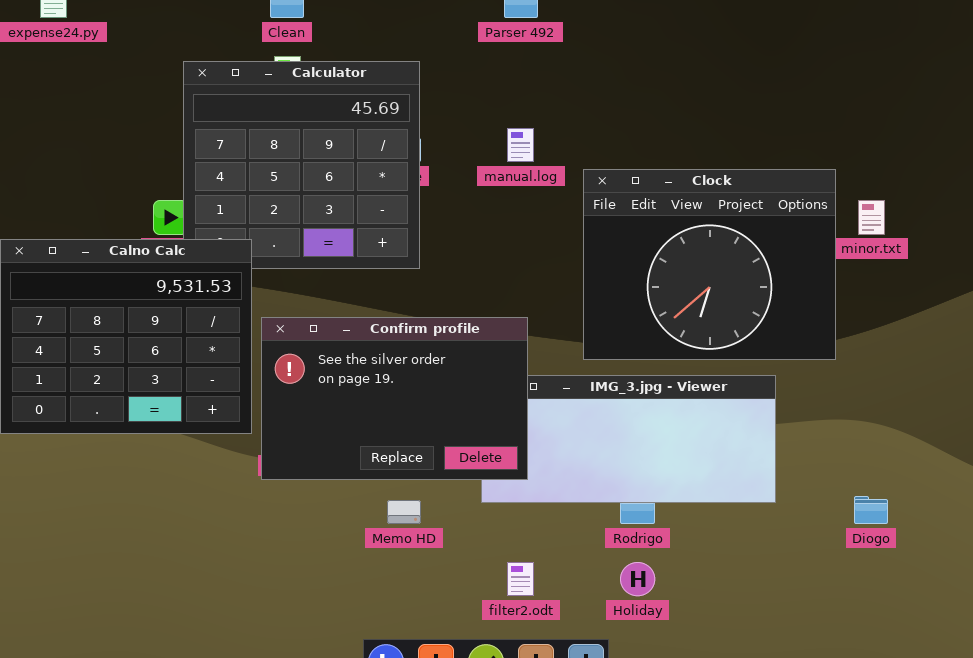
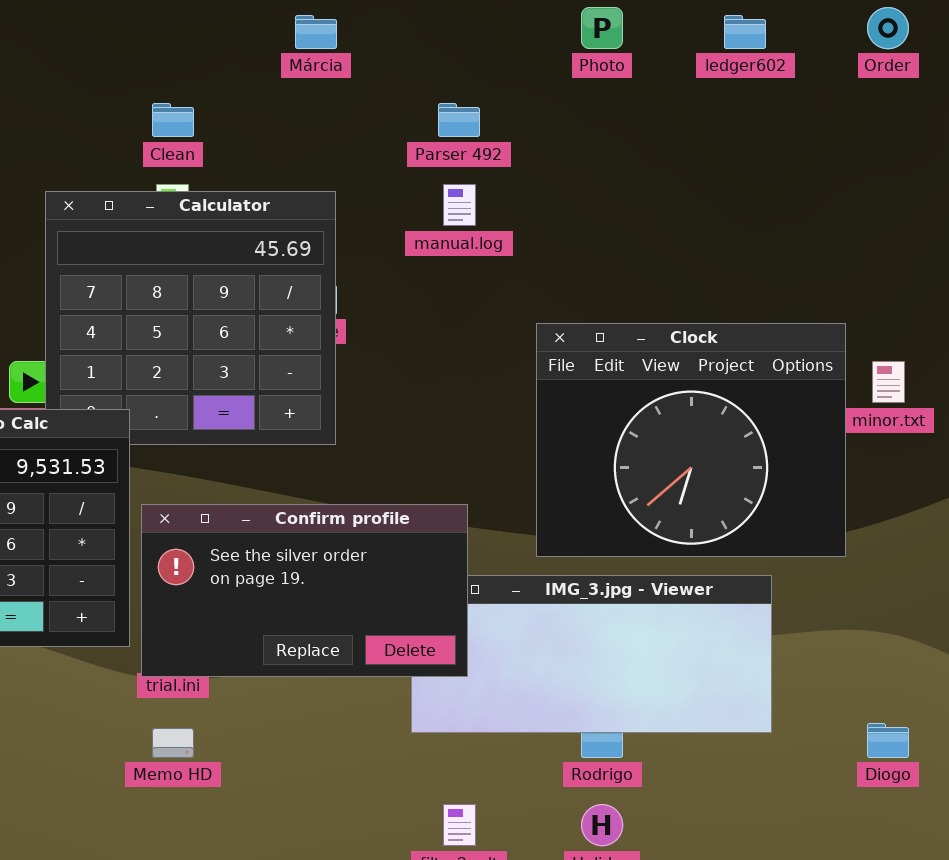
manual.log: [507,128,534,162] -> [443,184,476,226], moved
Confirm profile: [261,317,528,480] -> [141,504,468,677], resized
Memo HD: [387,500,421,524] -> [152,728,194,758], moved

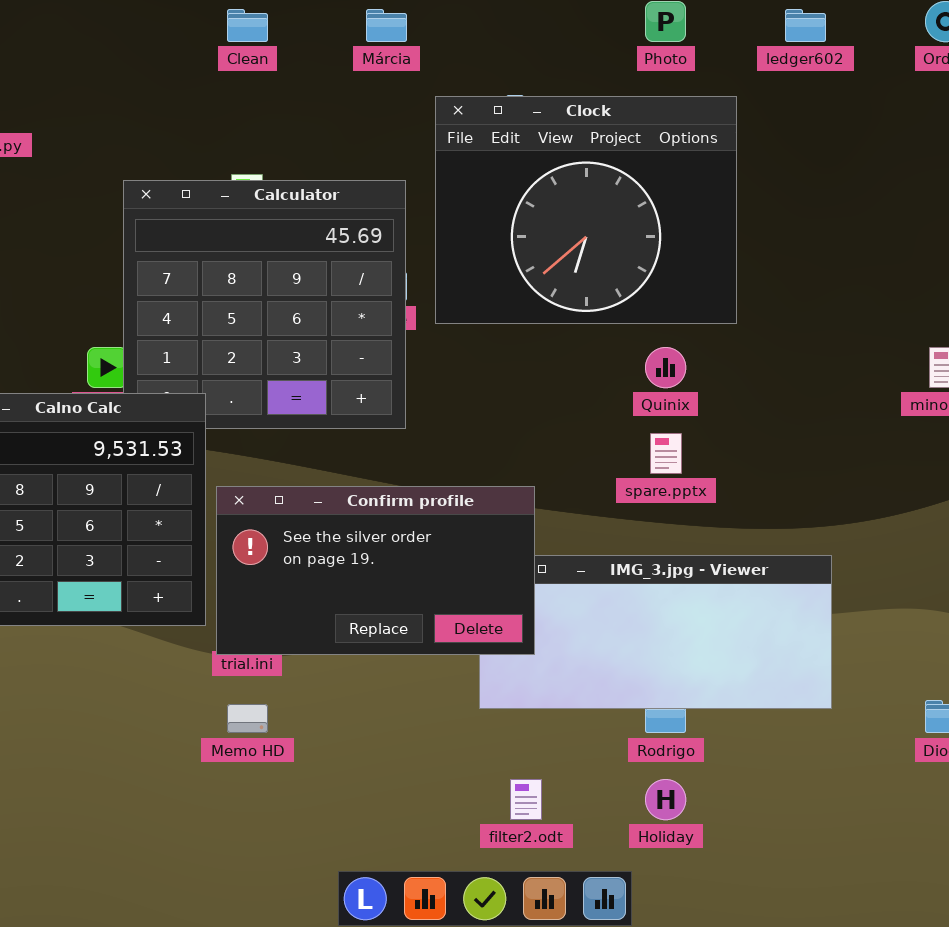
Clean: [152,103,194,137] -> [227,9,268,42], moved
Clock: [536,323,846,557] -> [435,96,737,324], moved

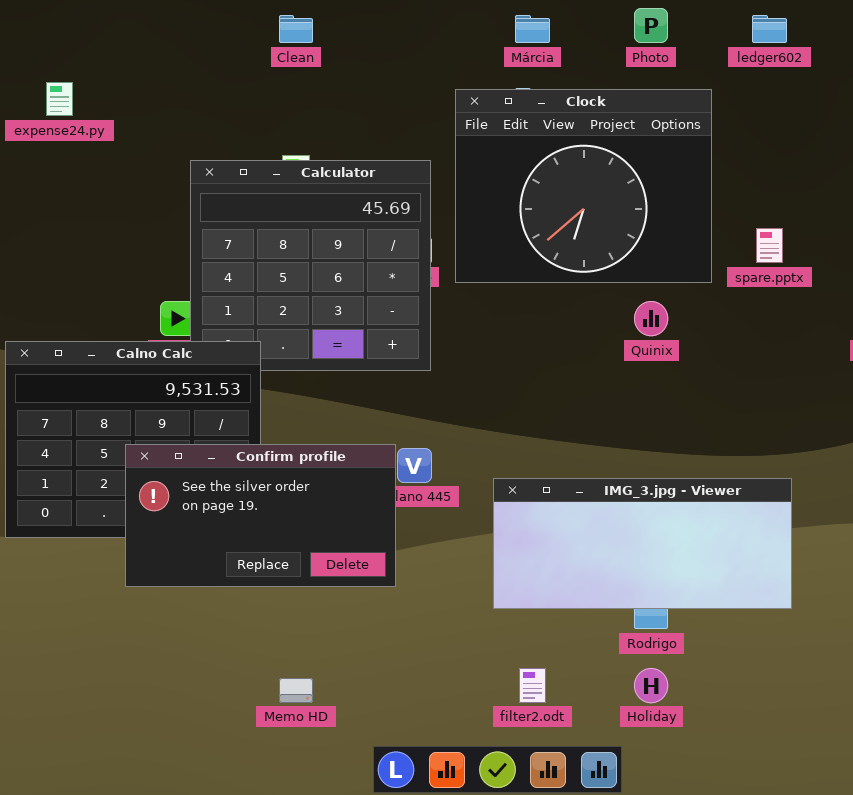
Márcia: [366,9,407,42] -> [515,15,550,43], moved
spare.pptx: [650,433,682,474] -> [756,228,783,263], moved
Confirm profile: [216,486,535,655] -> [125,444,396,587], moved
Memo HD: [227,704,268,733] -> [279,678,313,703], moved

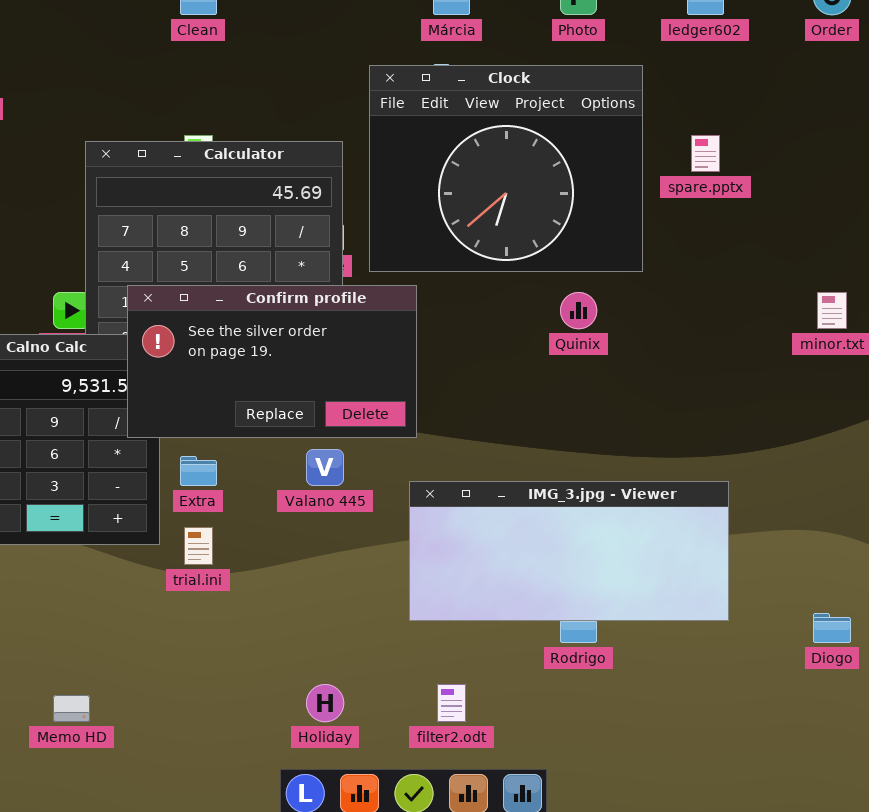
spare.pptx: [756,228,783,263] -> [691,135,720,172], moved
Confirm profile: [125,444,396,587] -> [127,285,417,438], moved
Holiday: [634,668,668,703] -> [306,684,344,722], moved
Memo HD: [279,678,313,703] -> [53,695,90,722], moved

